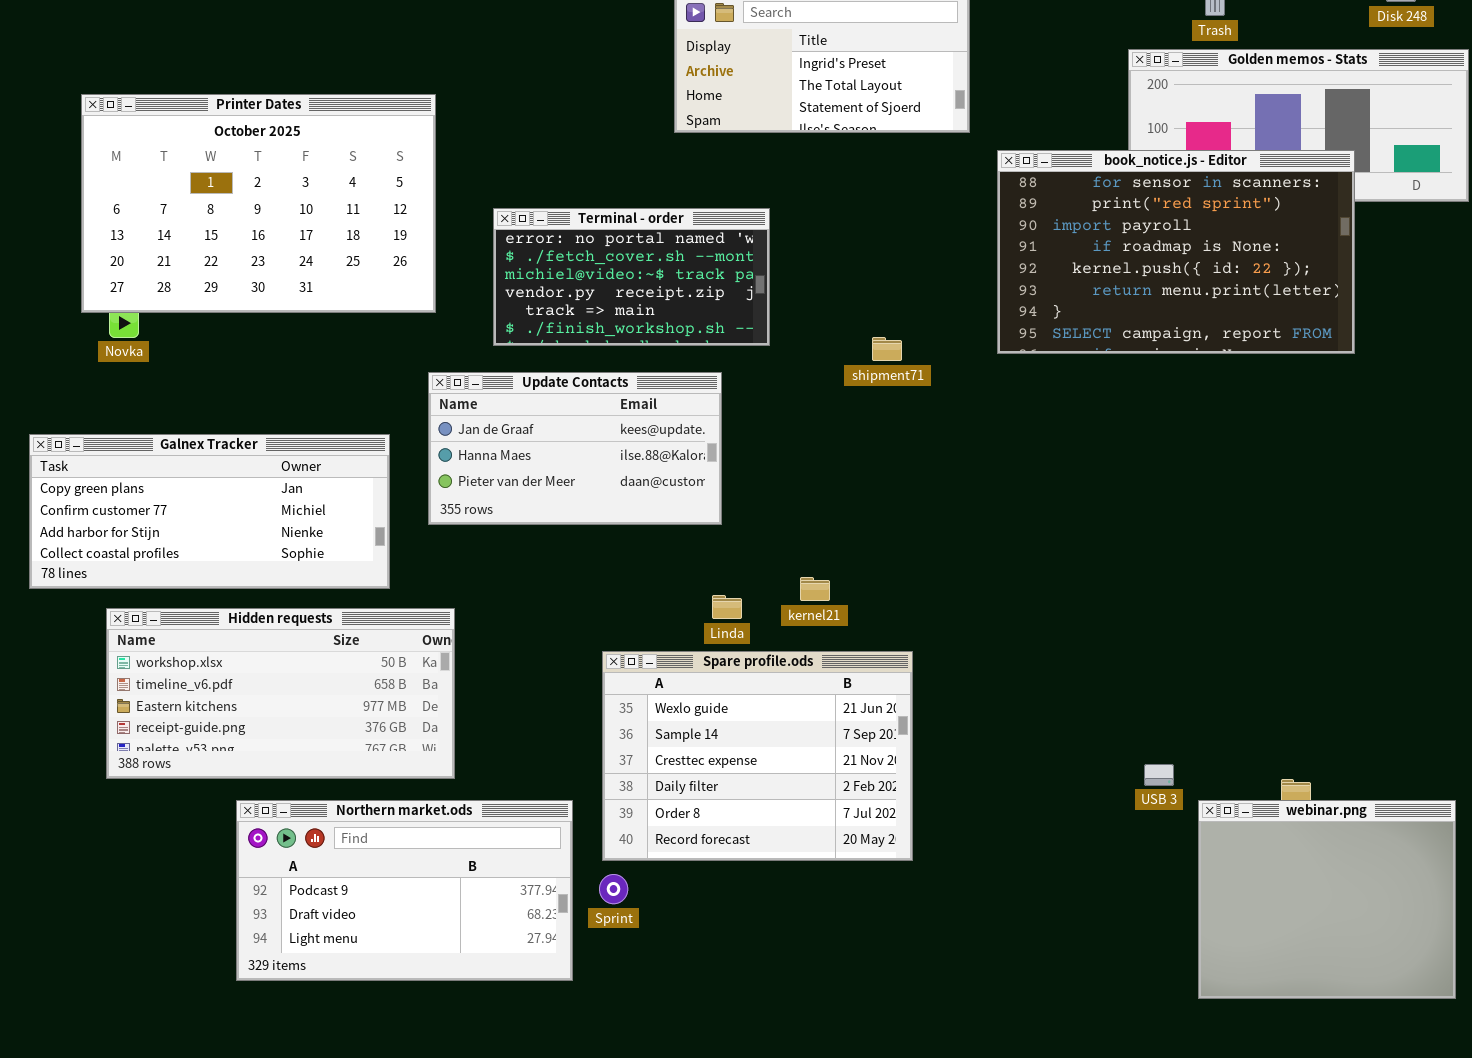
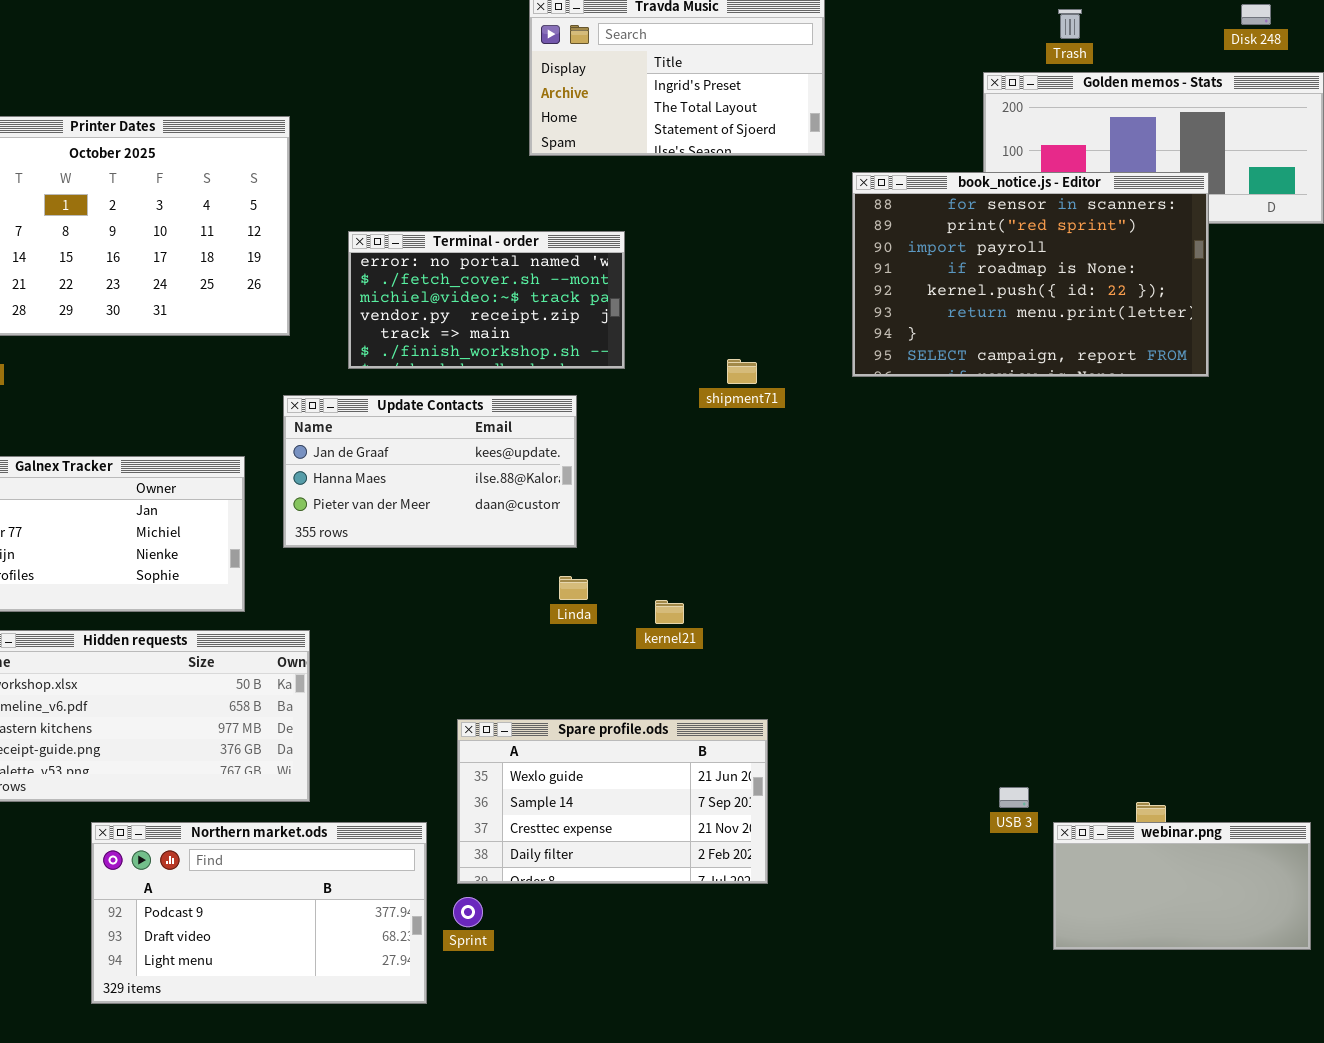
Linda: [712,595,742,619] -> [559,576,588,600], moved
Spare profile.ods: [602,651,913,861] -> [457,719,768,884], resized
webinar.png: [1198,800,1456,999] -> [1053,822,1311,950], resized

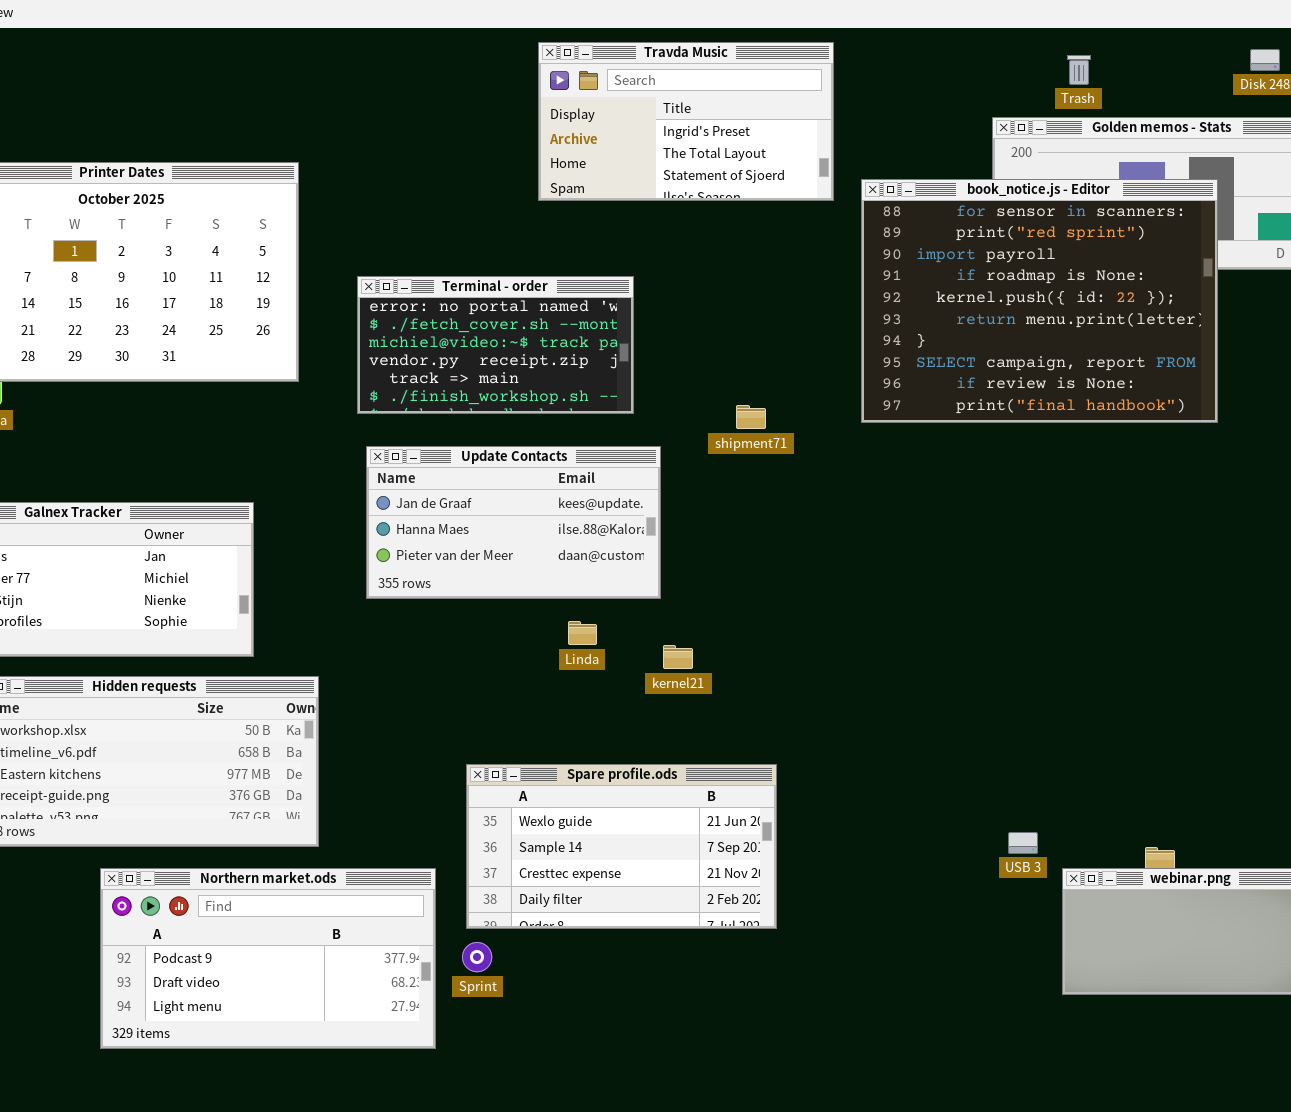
book_notice.js - Editor: [852,172,1209,377] -> [861,179,1218,423], resized
Update Contacts: [283,395,577,548] -> [366,446,661,599], moved

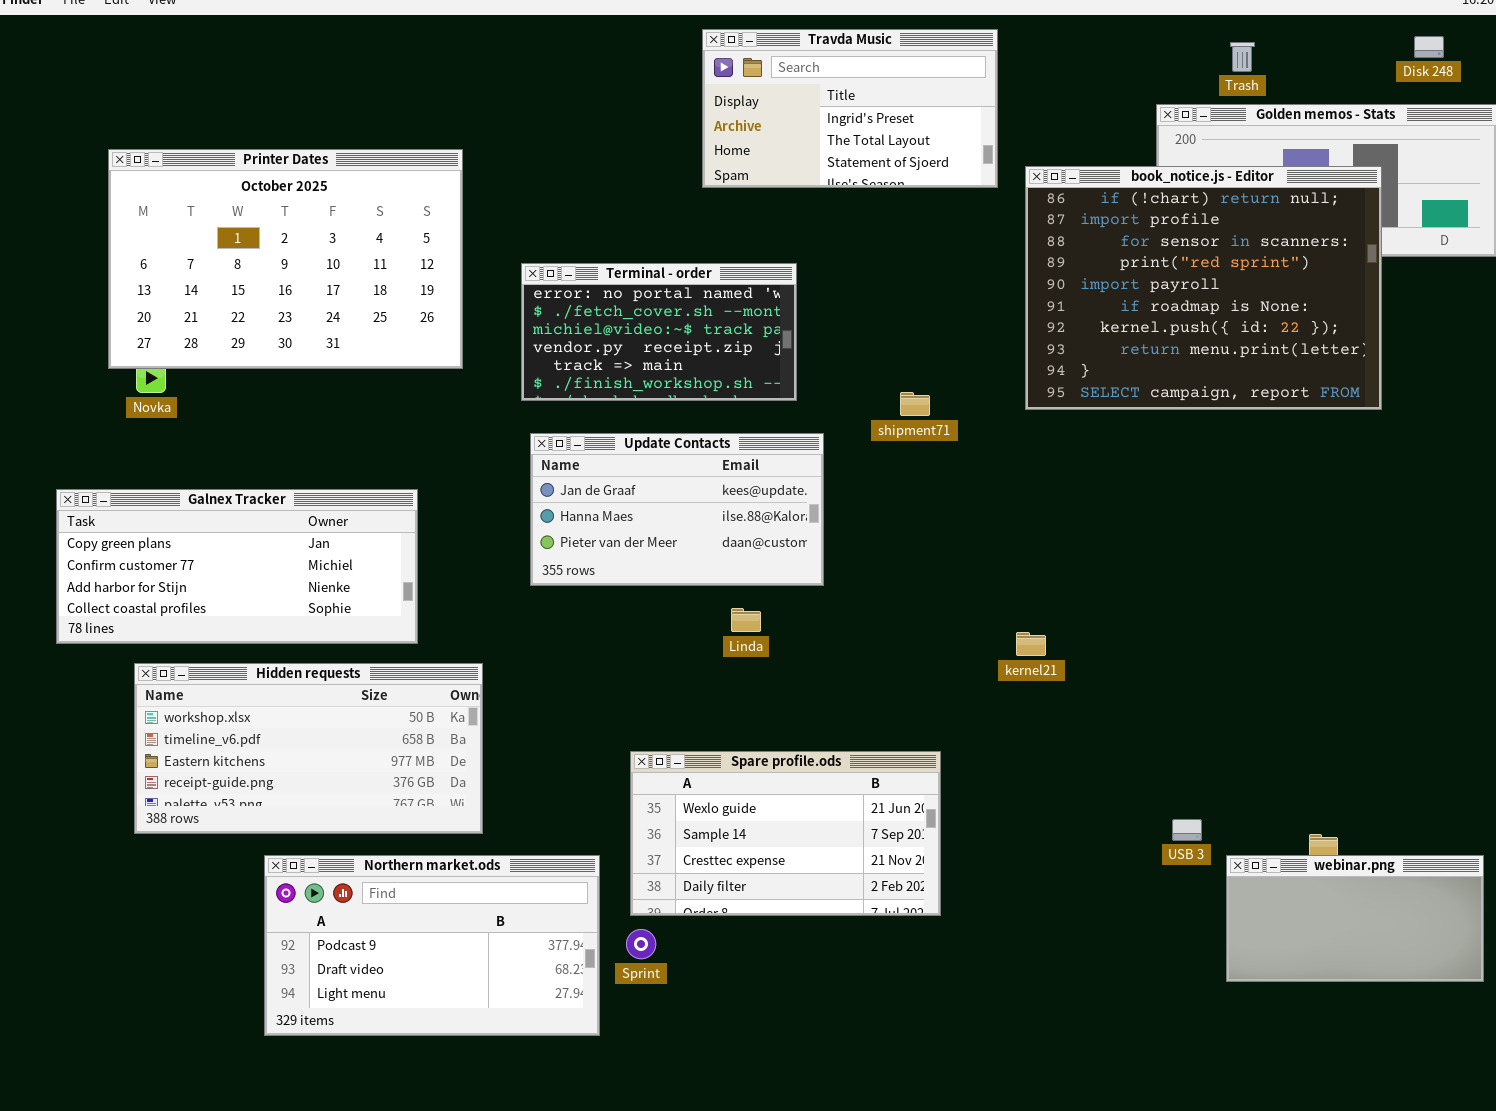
book_notice.js - Editor: [861,179,1218,423] -> [1025,166,1382,410], scrolled up 2 rows
kernel21: [663,645,693,669] -> [1016,632,1046,656], moved

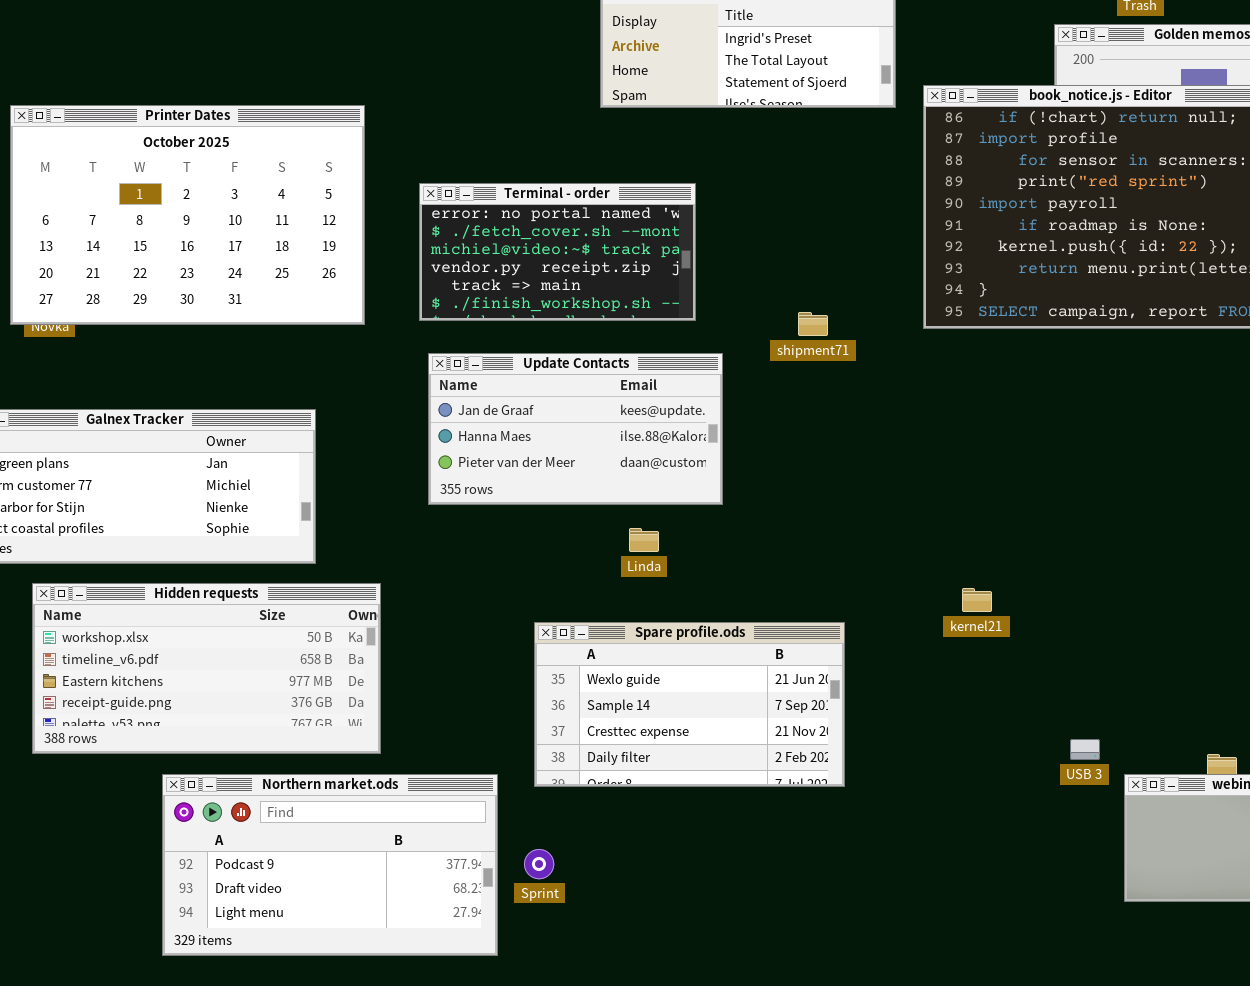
Printer Dates: [108,149,463,369] -> [10,105,365,325], moved
kernel21: [1016,632,1046,656] -> [962,588,992,612], moved
Spare profile.ods: [630,751,941,916] -> [534,622,845,787], moved

